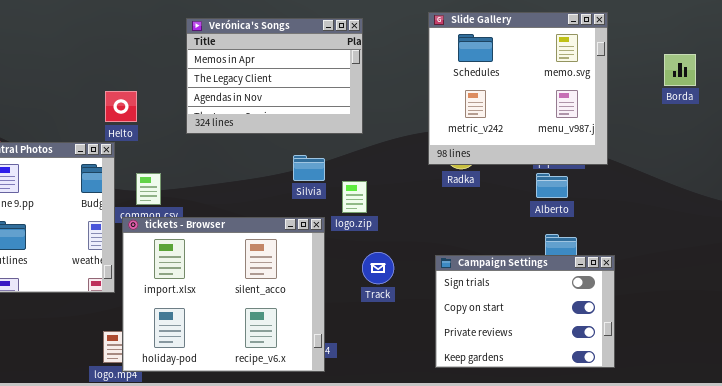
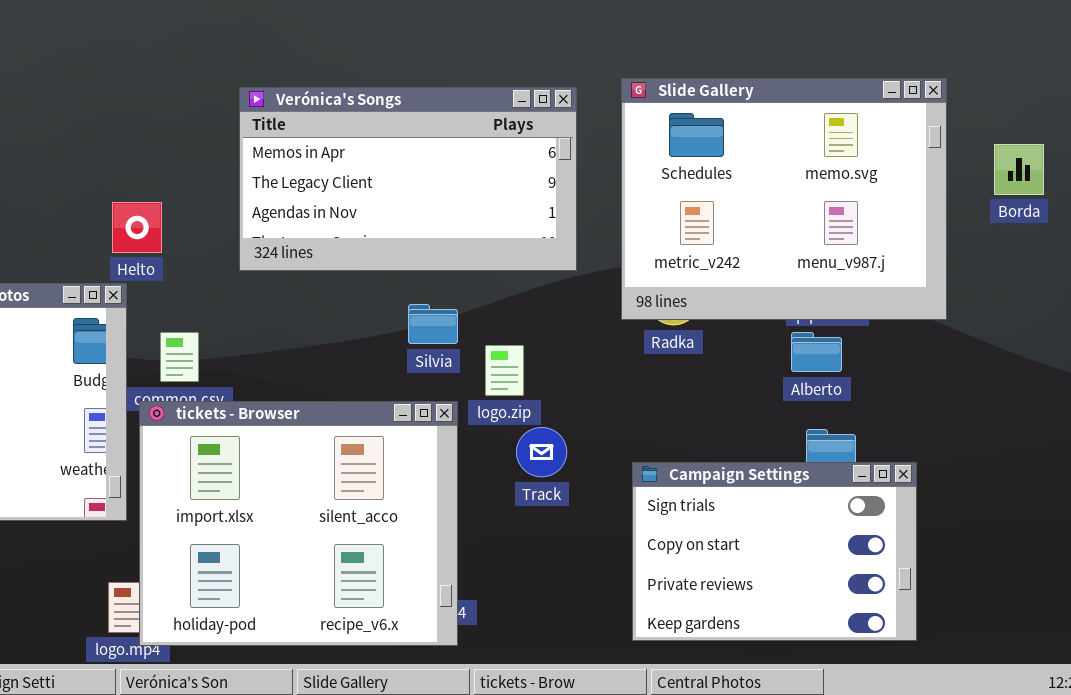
Slide Gallery: [428,12,608,165] -> [621,78,947,320], resized
Verónica's Songs: [186,18,363,134] -> [239,87,577,271], resized
Track: [362,252,394,284] -> [516,427,567,477], moved

